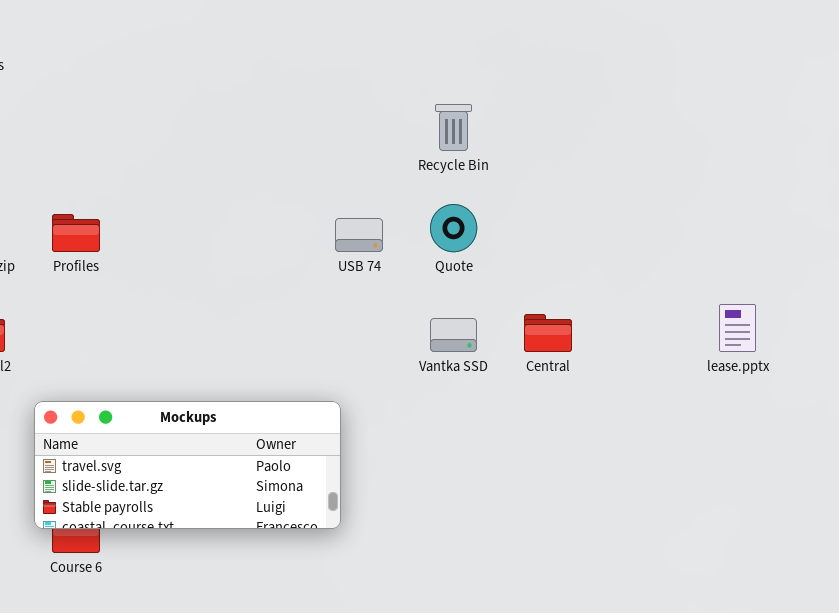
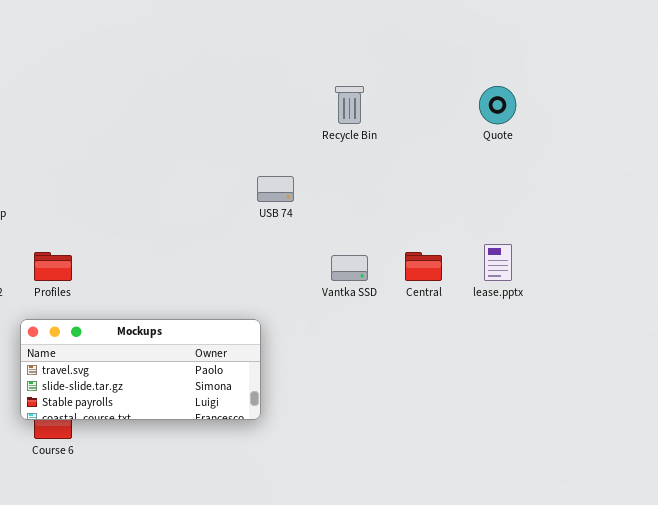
Quote: [430,204,477,252] -> [479,86,516,124], moved
Profiles: [52,214,100,252] -> [34,252,72,281], moved
lease.pptx: [719,304,756,352] -> [484,244,512,281], moved

